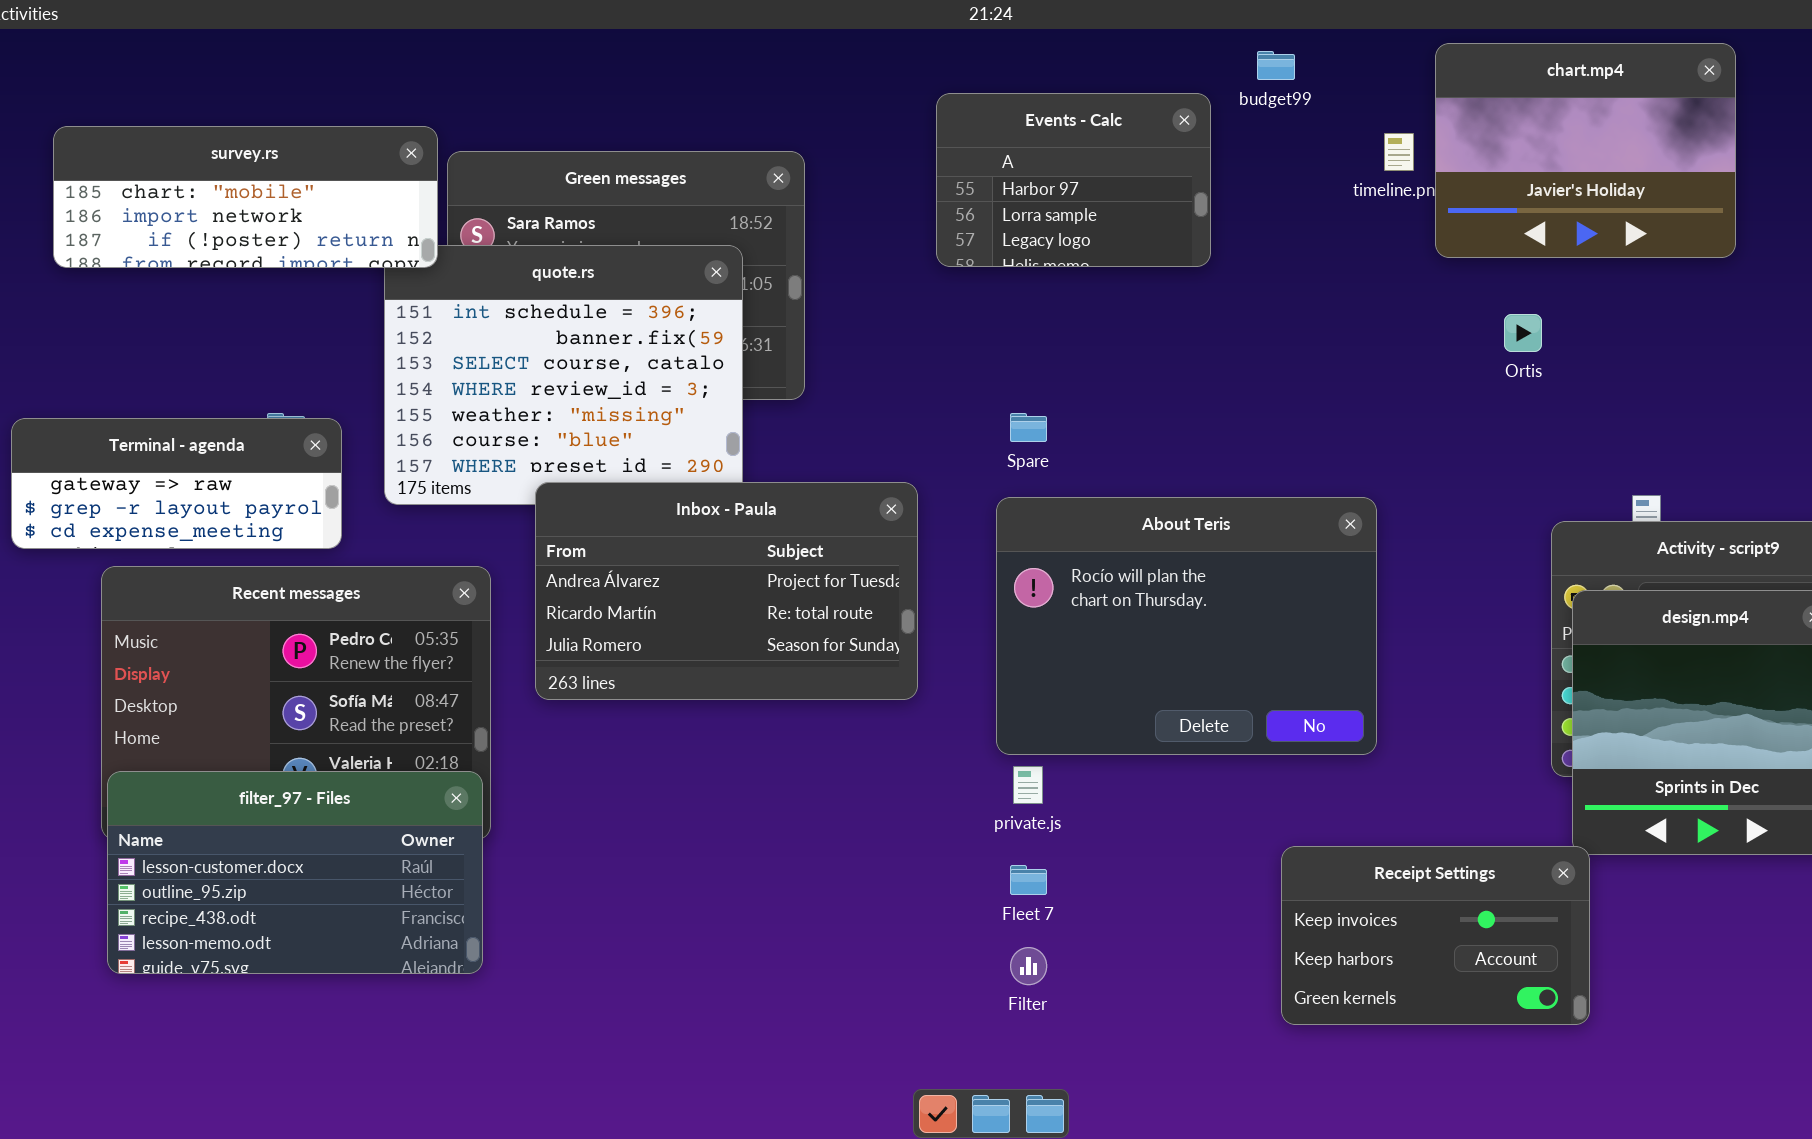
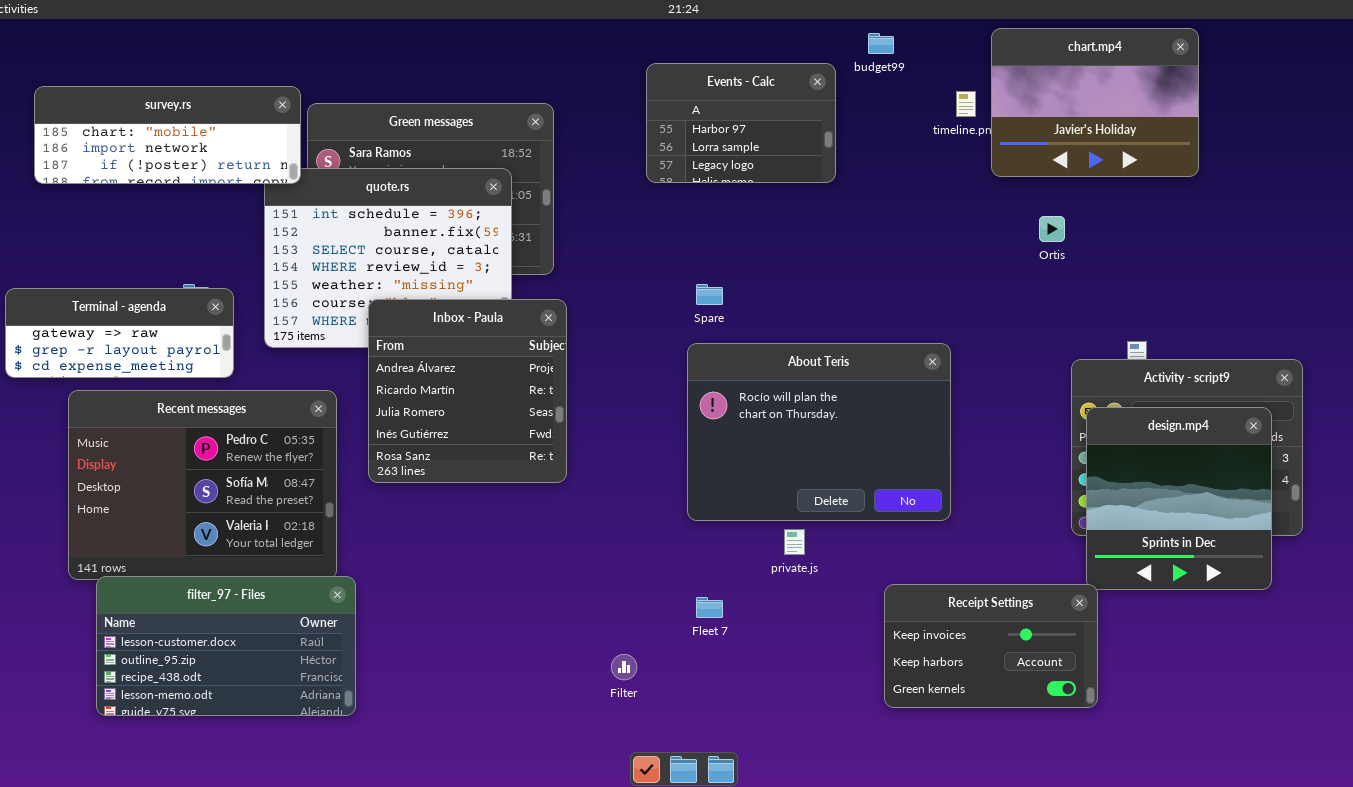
Inbox - Paula: [535,482,918,700] -> [368,299,567,483], resized
private.js: [1013,766,1043,804] -> [784,529,805,555], moved
filter_97 - Files: [107,771,483,974] -> [96,576,356,716], moved
Filter: [1010,947,1047,985] -> [611,654,637,680], moved

